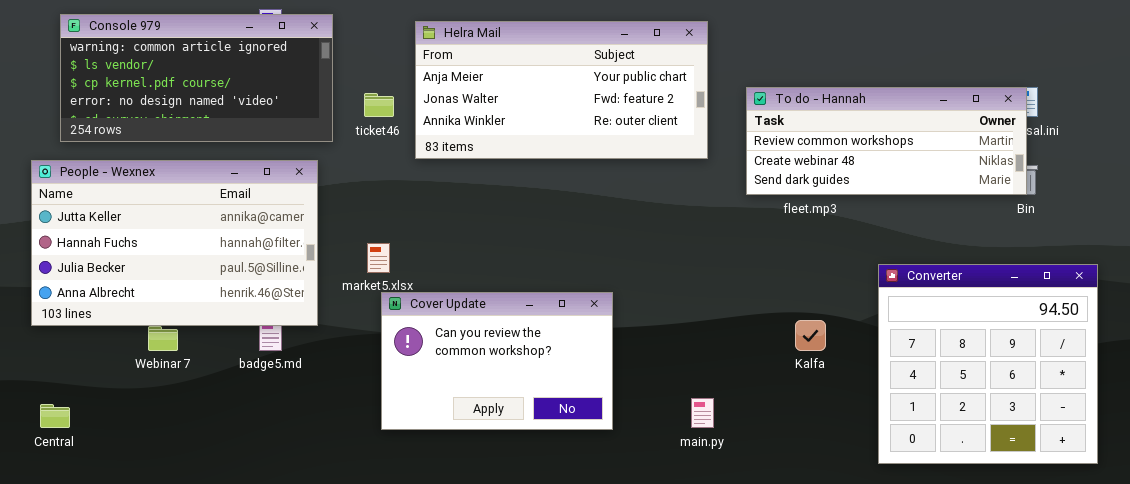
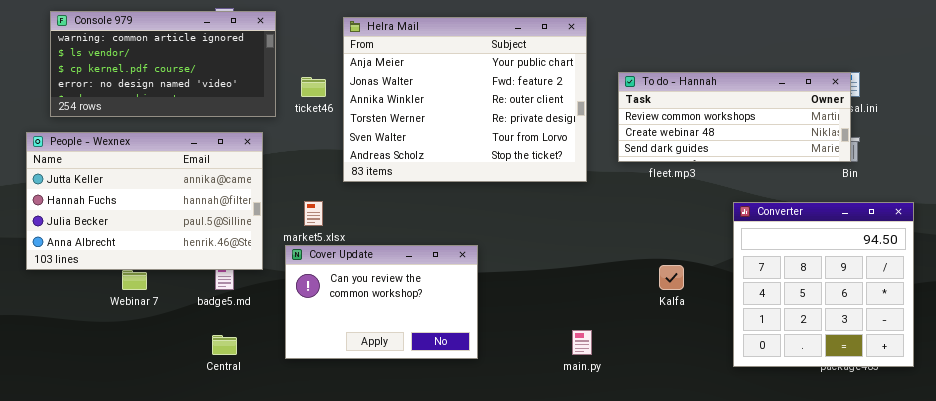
Helra Mail: [415,21,708,159] -> [343,17,587,182], resized
Converter: [878,264,1098,464] -> [733,202,914,367], moved
Cover Update: [381,292,613,430] -> [285,245,478,359], moved
Central: [40,404,70,428] -> [212,335,237,355], moved

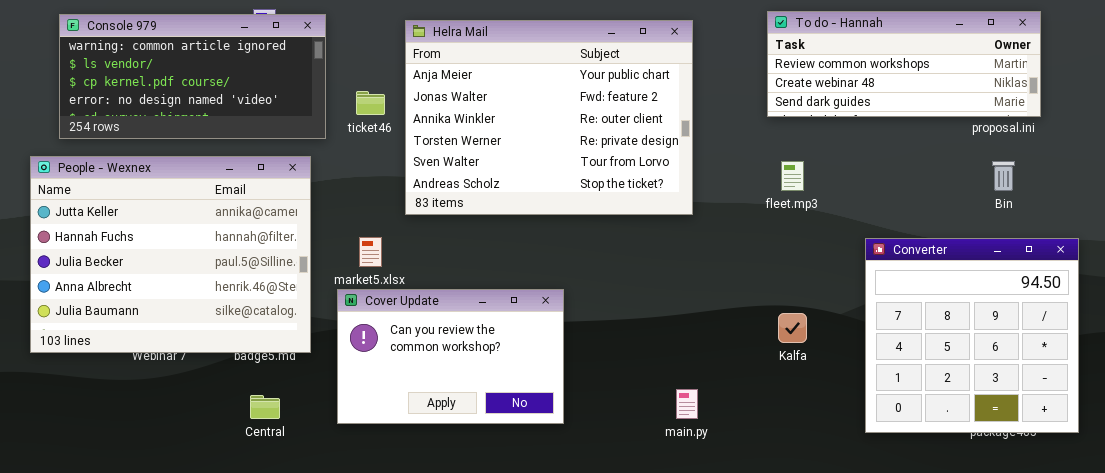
To do - Hannah: [618,72,851,162] -> [767,11,1041,117], moved
People - Wexnex: [26,132,263,270] -> [30,156,311,353], resized

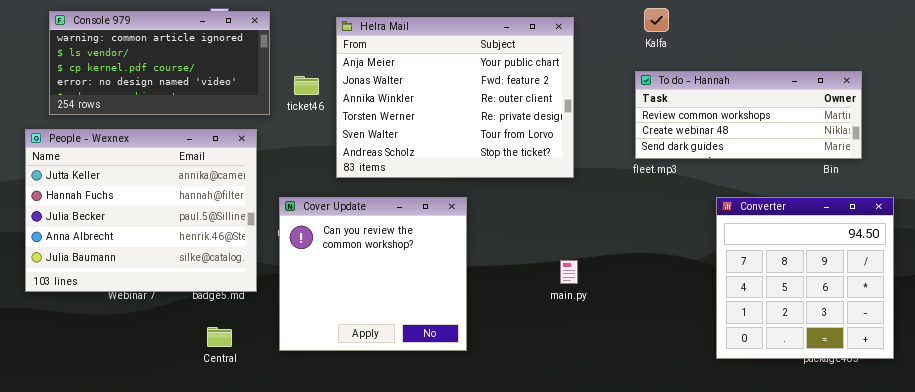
To do - Hannah: [767,11,1041,117] -> [635,71,862,159], moved
Cover Update: [337,289,564,424] -> [279,197,467,351], resized
Kalfa: [778,313,807,343] -> [644,8,669,32], moved
main.py: [676,389,698,419] -> [560,260,578,284], moved

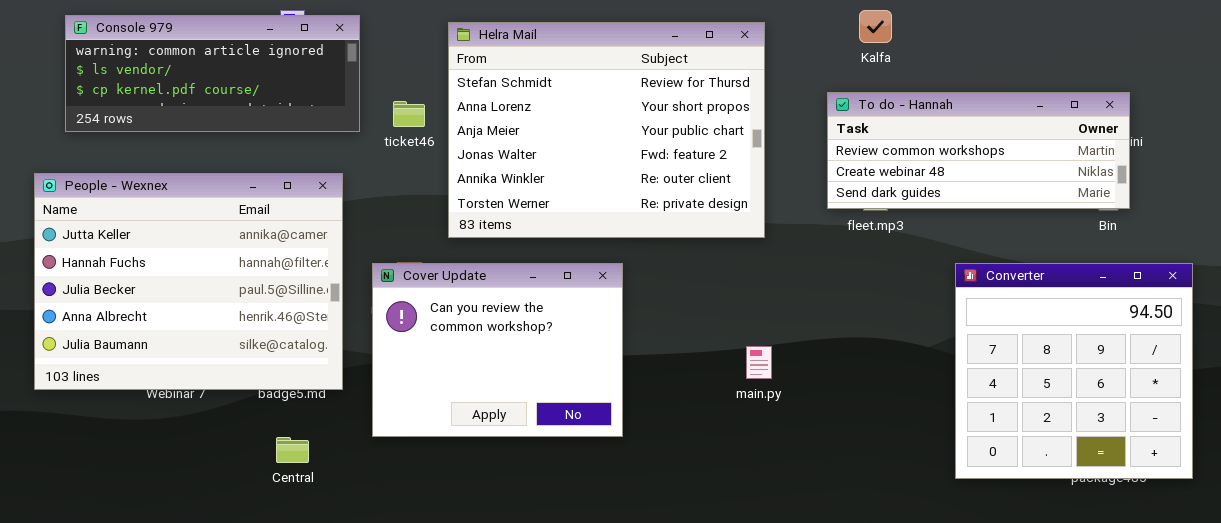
Console 979: [49,11,270,115] -> [65,15,360,132], resized
Helra Mail: [336,17,574,178] -> [448,22,765,238], scrolled up 2 rows
To do - Hannah: [635,71,862,159] -> [827,92,1130,209], moved
Cover Update: [279,197,467,351] -> [372,263,623,437], resized

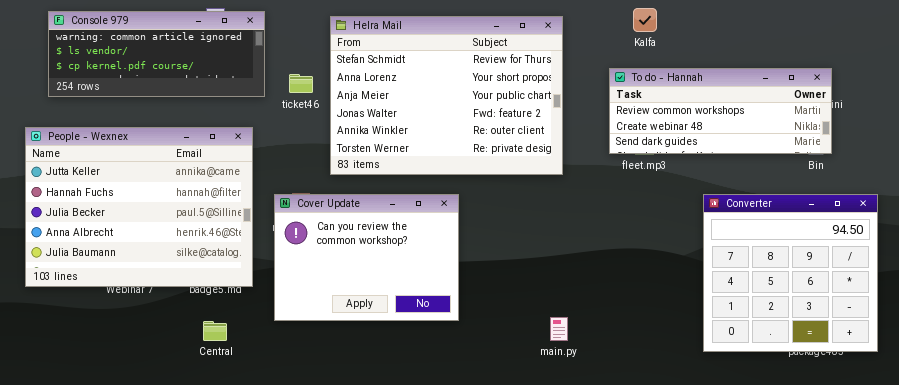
main.py: [746,346,772,379] -> [550,317,568,341], moved

